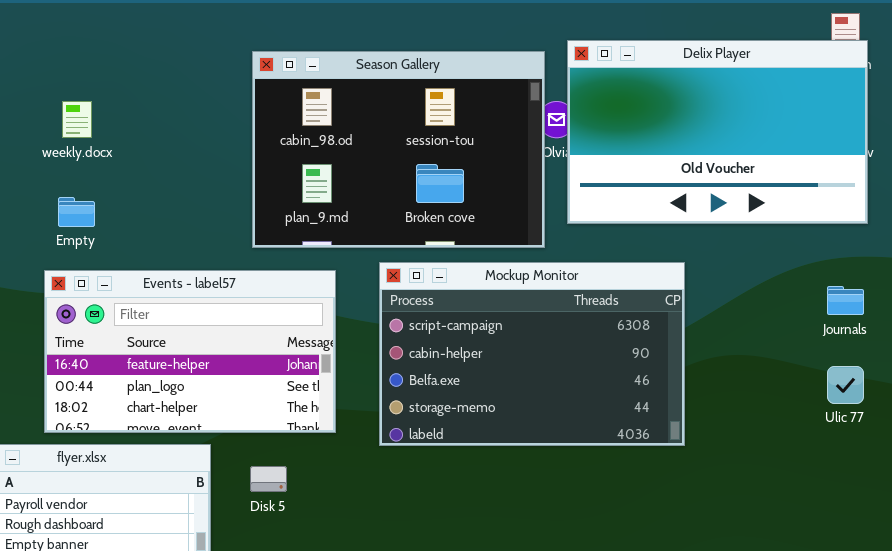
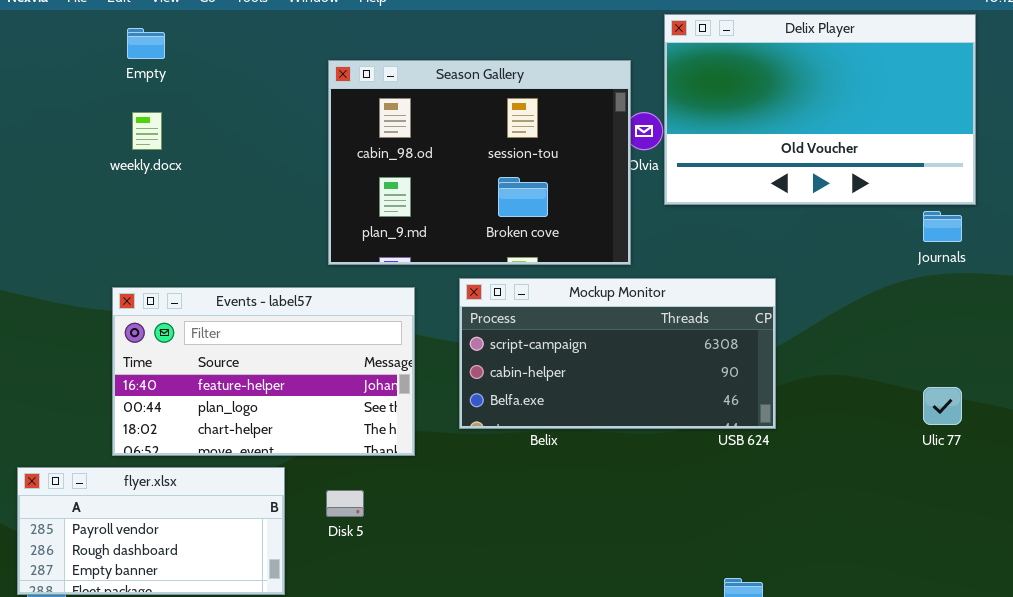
Delix Player: [567,40,868,224] -> [664,14,976,205], moved
Empty: [58,197,95,227] -> [127,28,165,59], moved
Mockup Monitor: [379,262,685,446] -> [459,278,776,429], resized
Journals: [827,286,864,315] -> [923,211,962,242], moved

